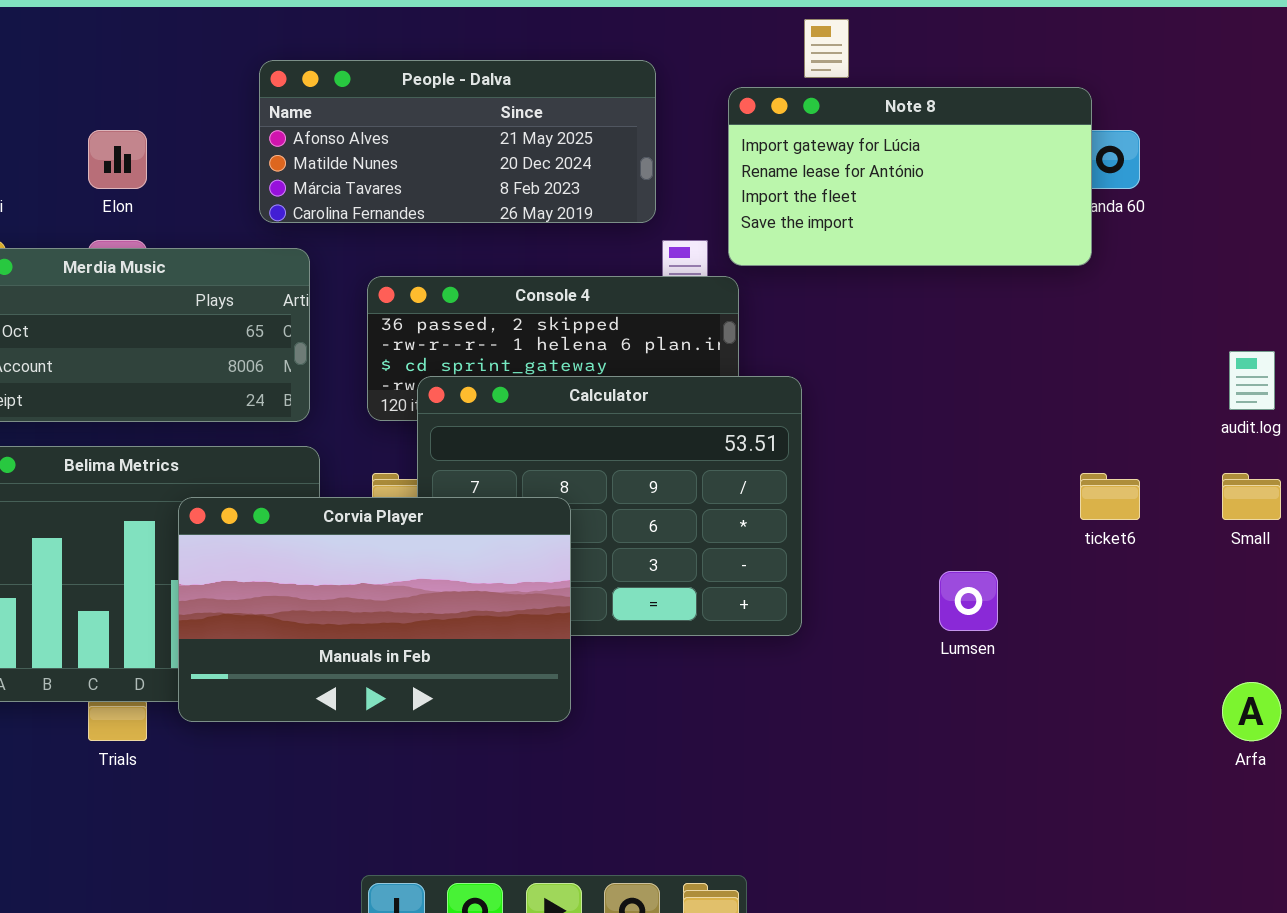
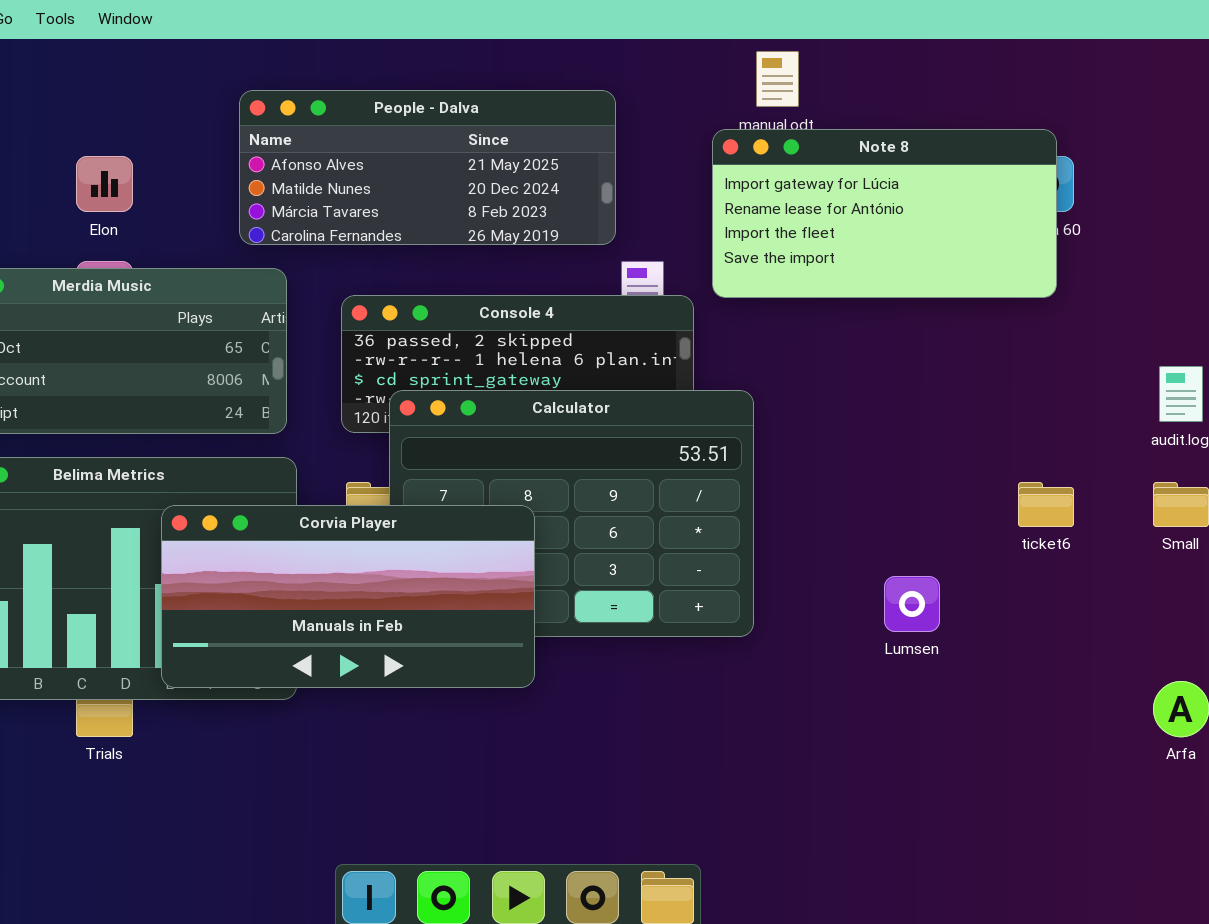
Note 8: [728,87,1092,266] -> [712,129,1057,298], moved
Corvia Player: [178,497,571,722] -> [161,505,535,688], resized

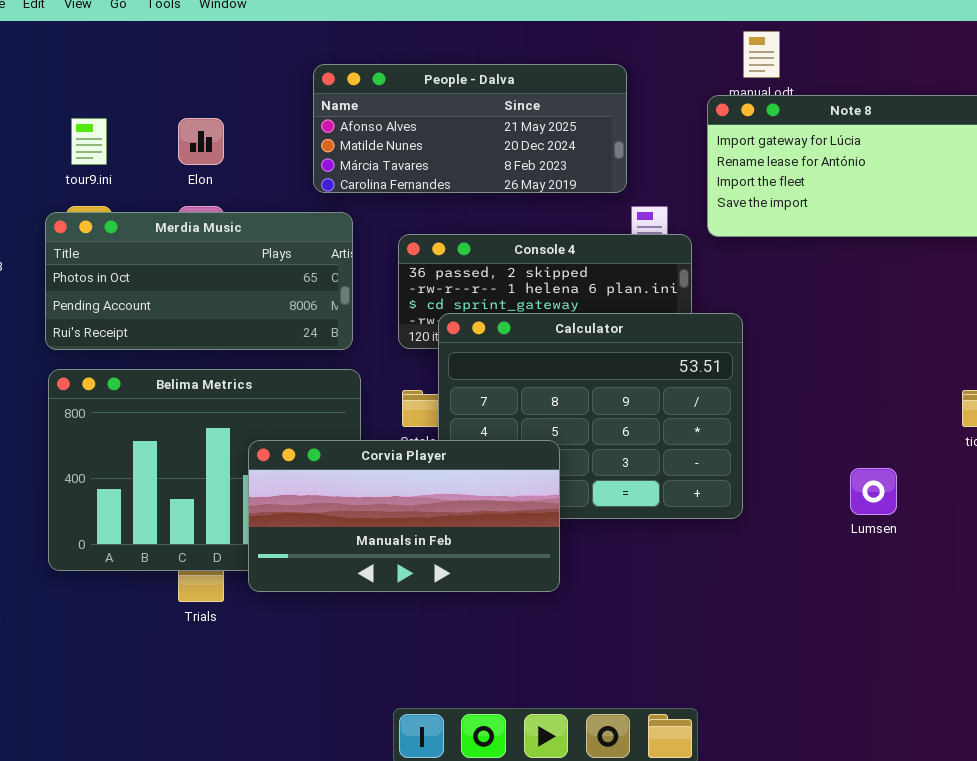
Corvia Player: [161,505,535,688] -> [248,440,560,592], moved

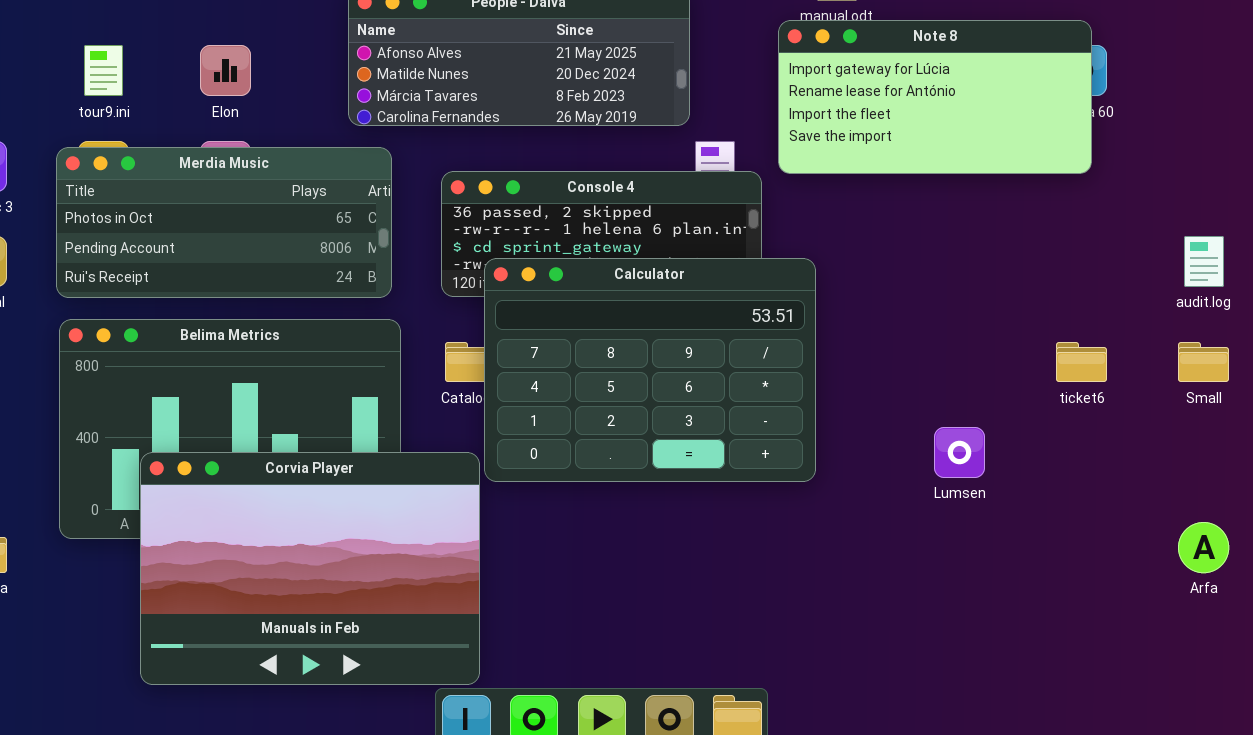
Corvia Player: [248,440,560,592] -> [140,452,480,685], moved, resized

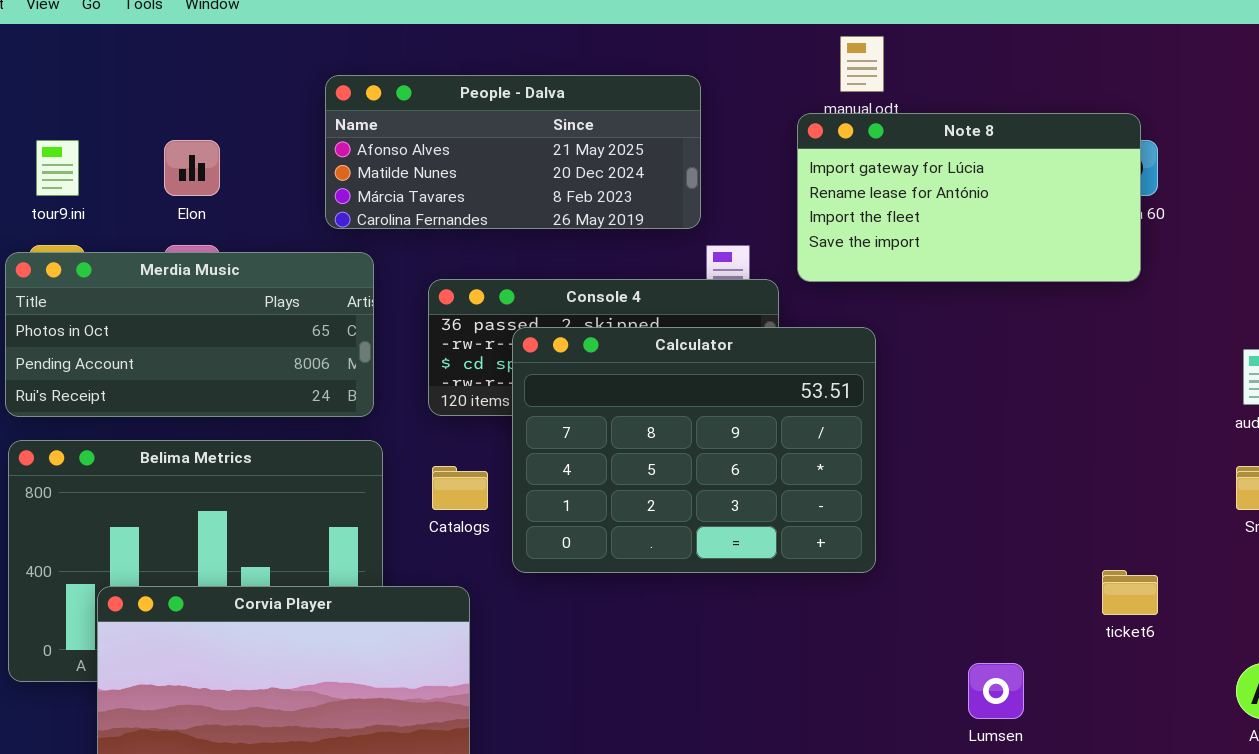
Calculator: [484,258,816,482] -> [512,327,876,573], moved
ticket6: [1056,342,1107,382] -> [1102,570,1158,615], moved
Lumsen: [934,427,985,478] -> [968,663,1024,719], moved

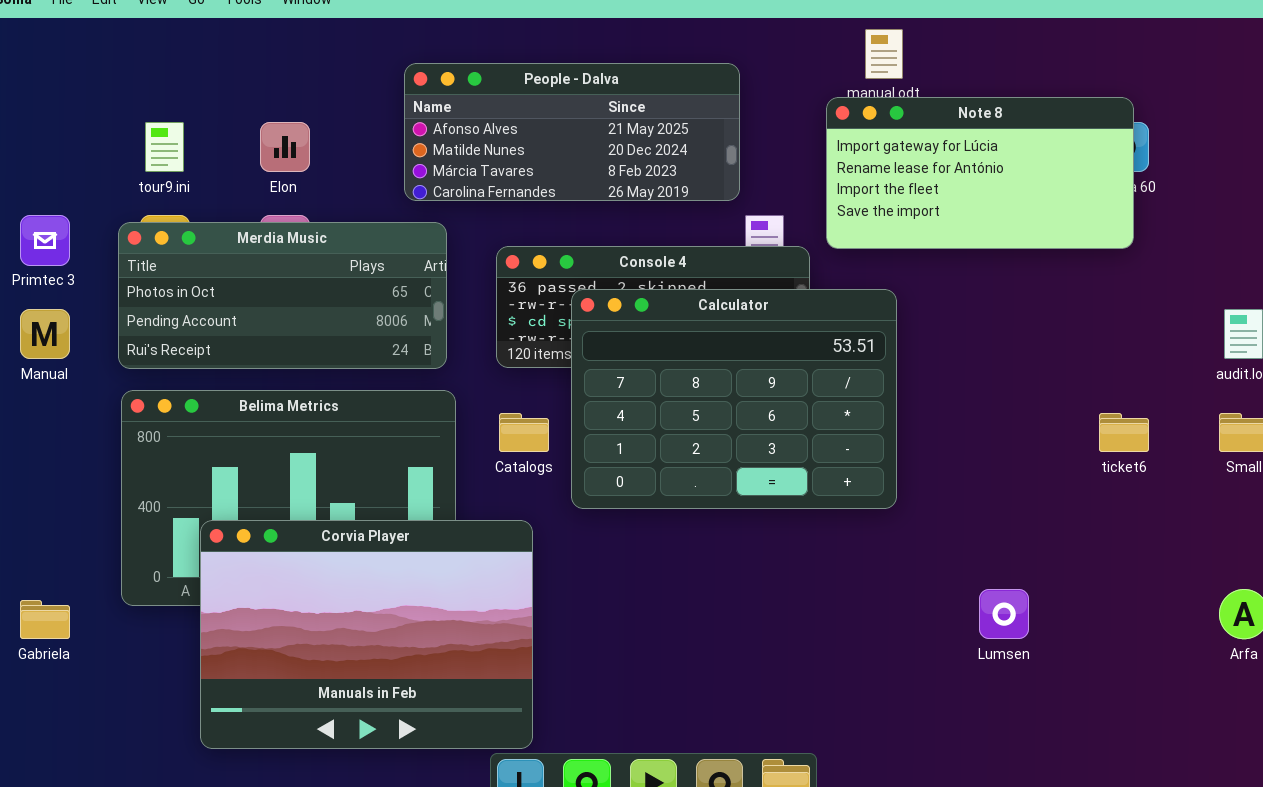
ticket6: [1102,570,1158,615] -> [1099,413,1149,452], moved

